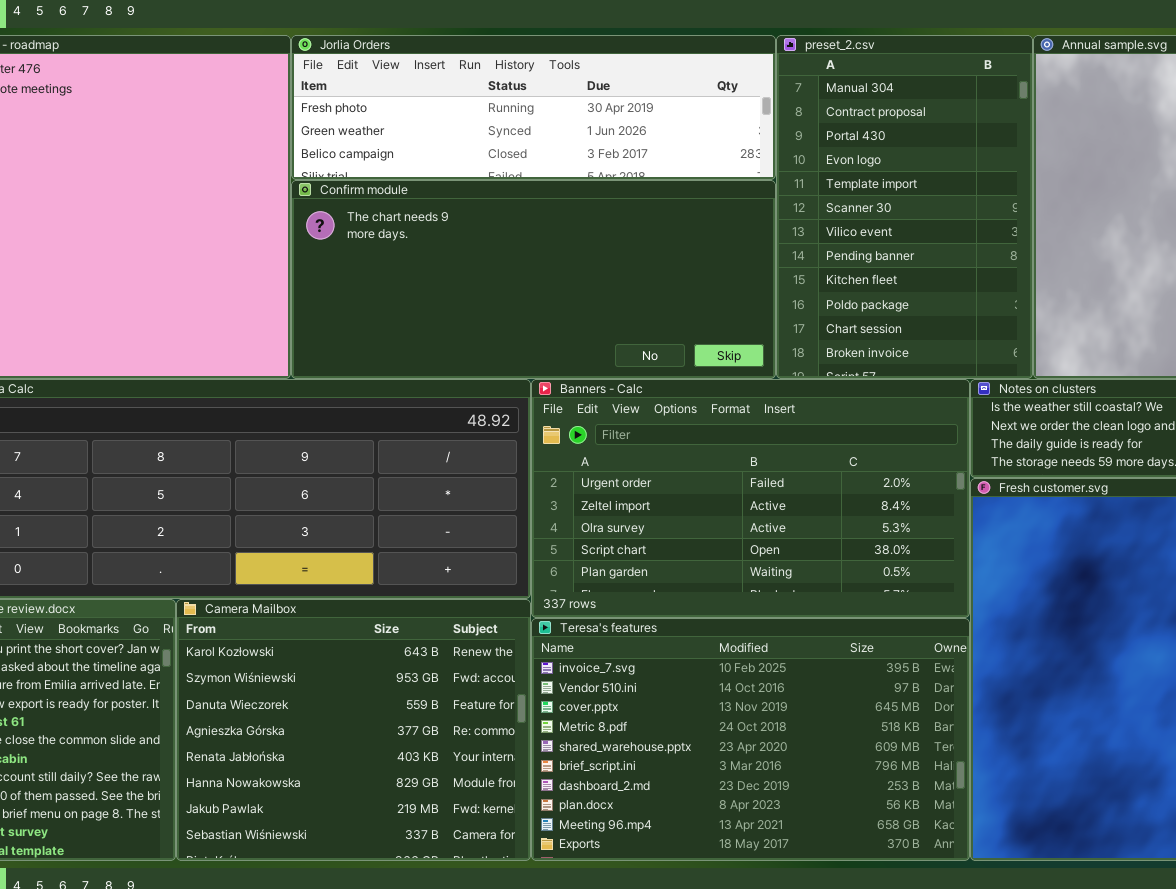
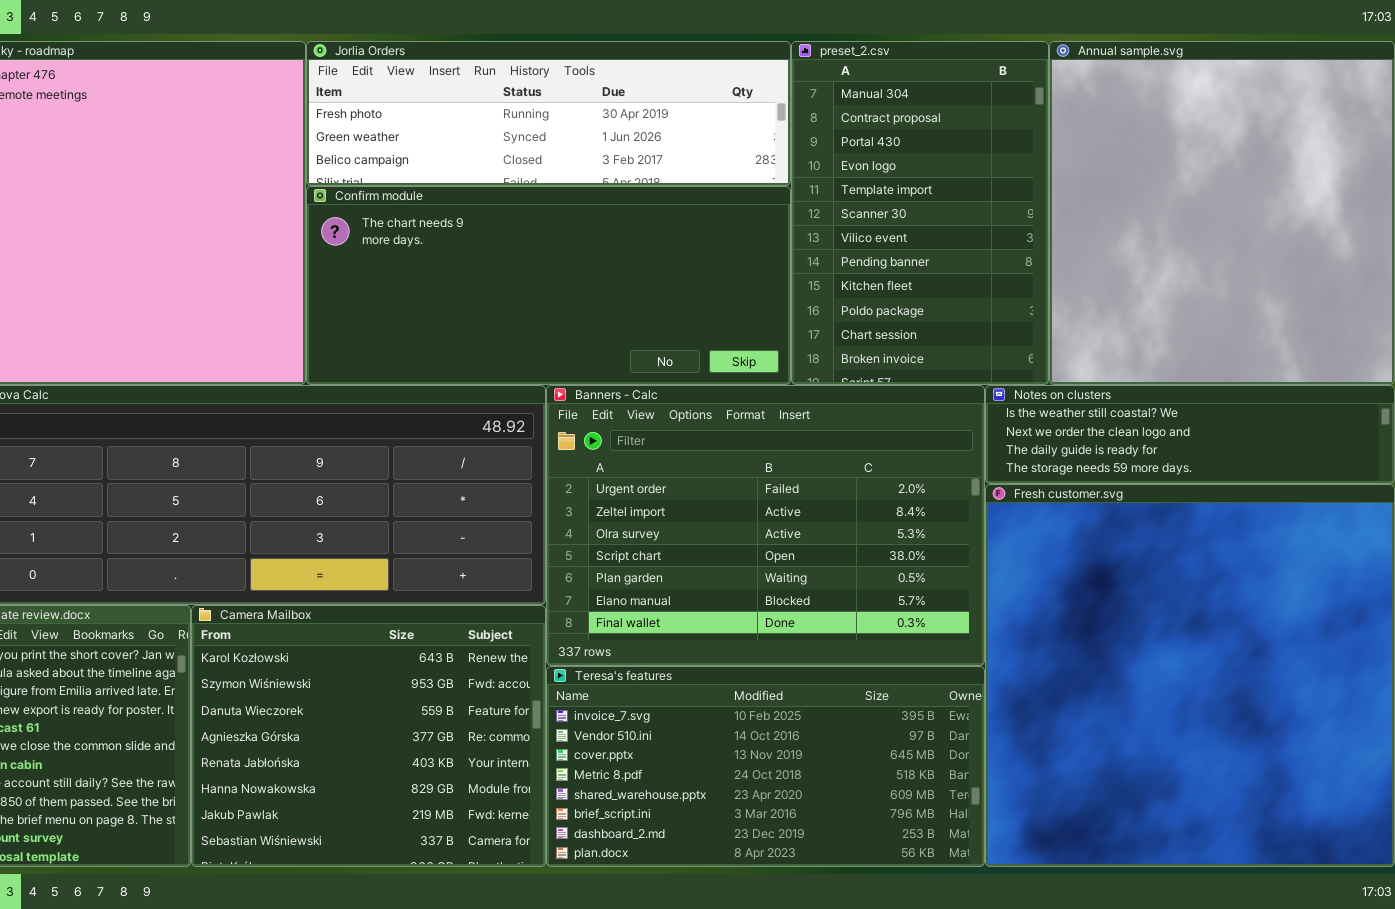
Banners - Calc: [531,379,970,618] -> [546,385,985,666], resized
Teresa's features: [531,618,970,861] -> [546,666,985,867], resized

